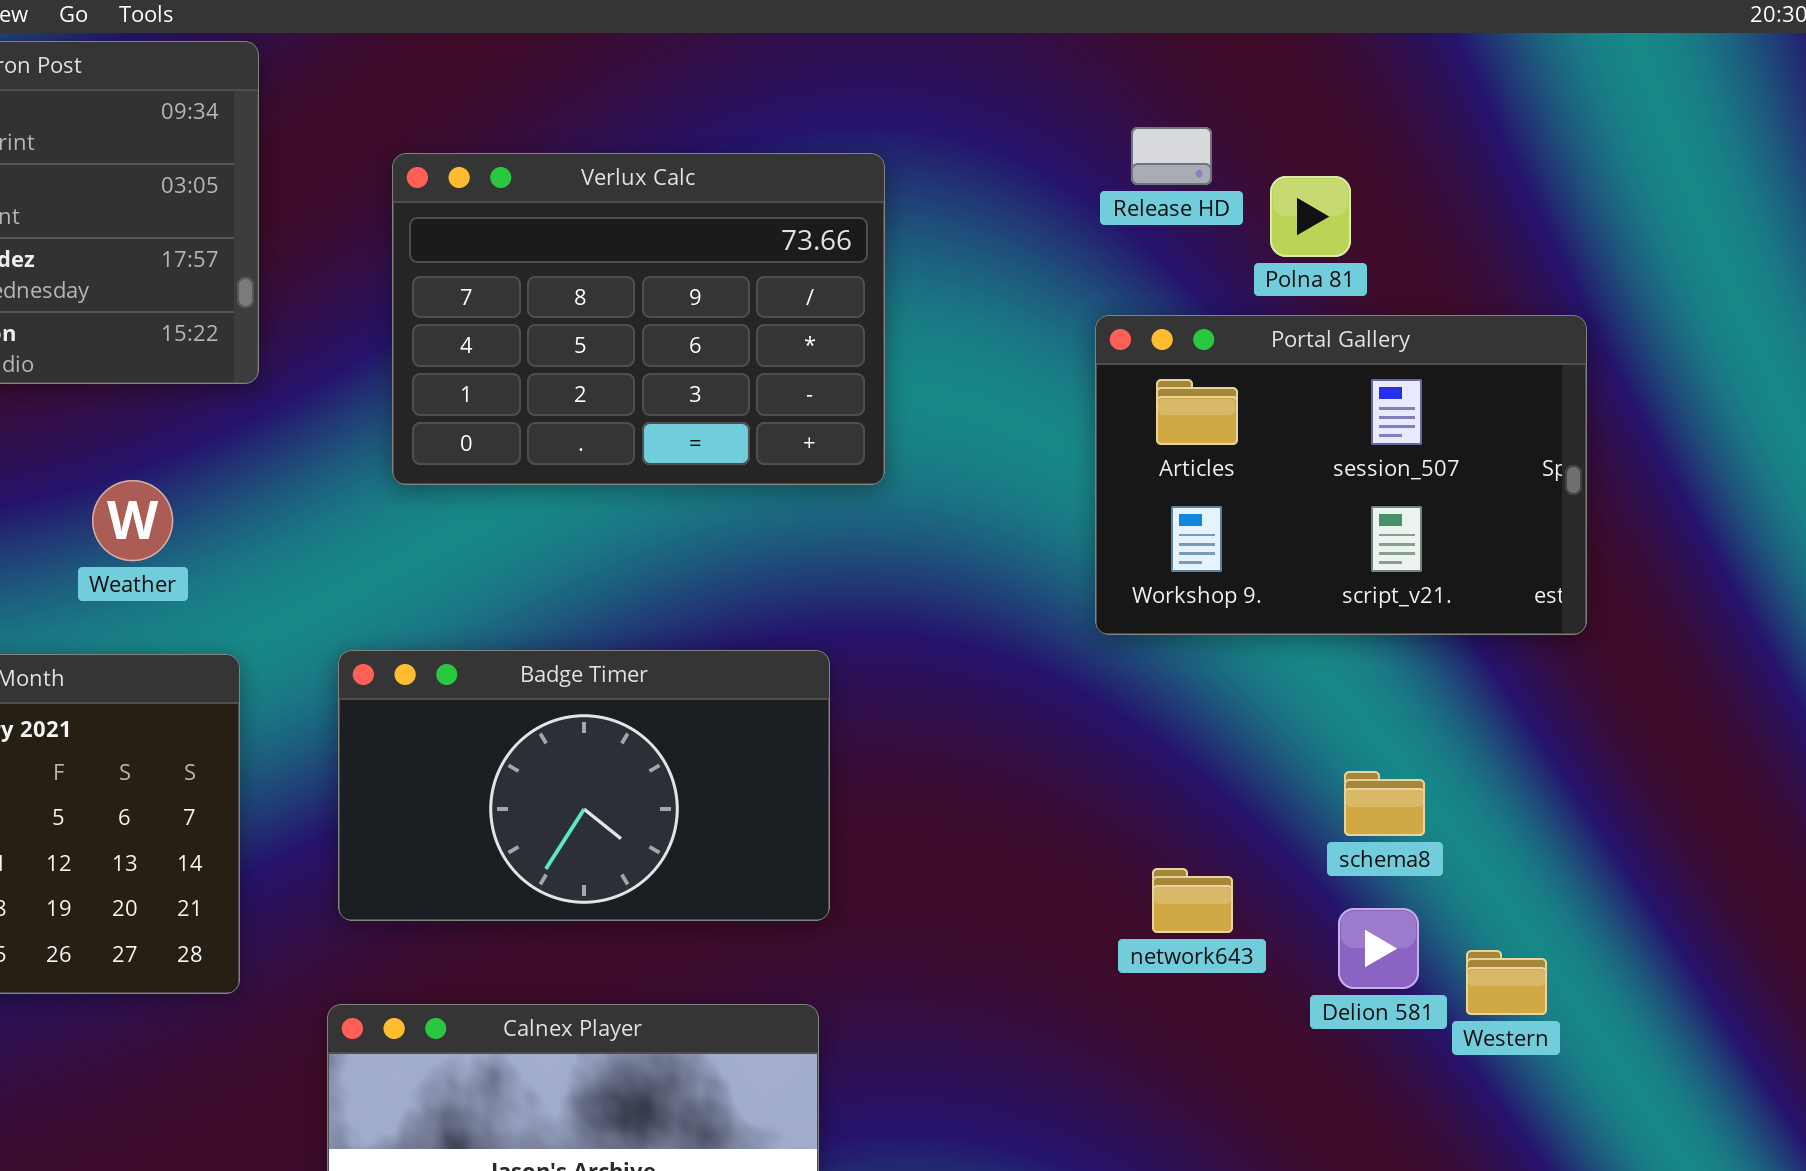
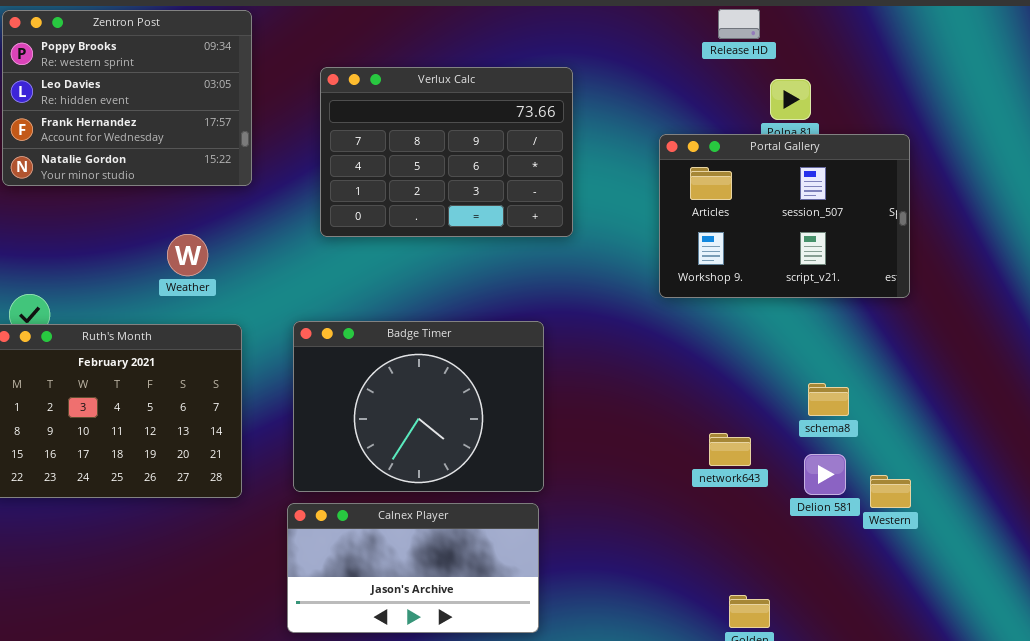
Release HD: [1131,127,1212,185] -> [718,9,760,39], moved
Portal Gallery: [1095,315,1587,635] -> [659,134,910,298], moved
Badge Timer: [338,650,830,921] -> [293,321,544,492], resized

